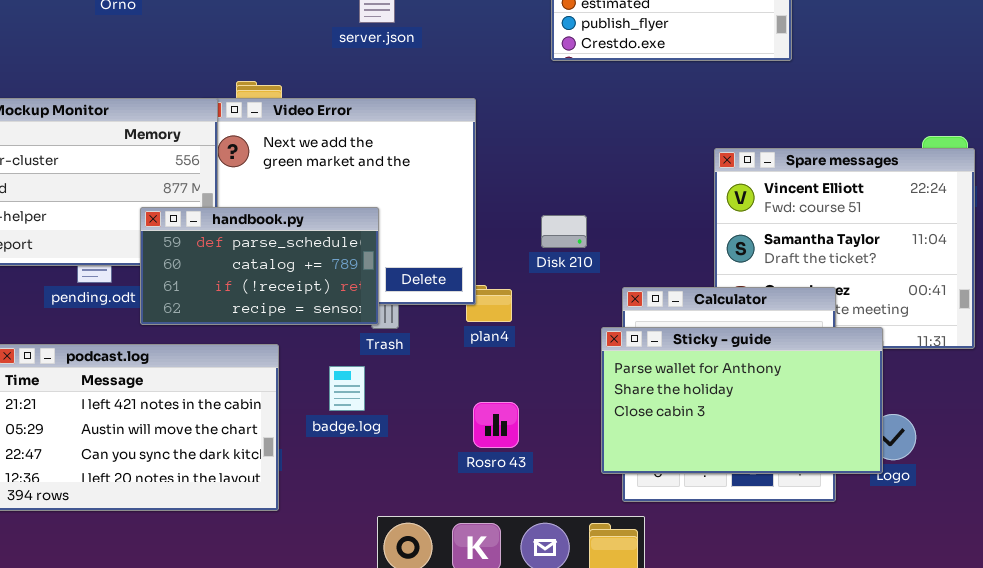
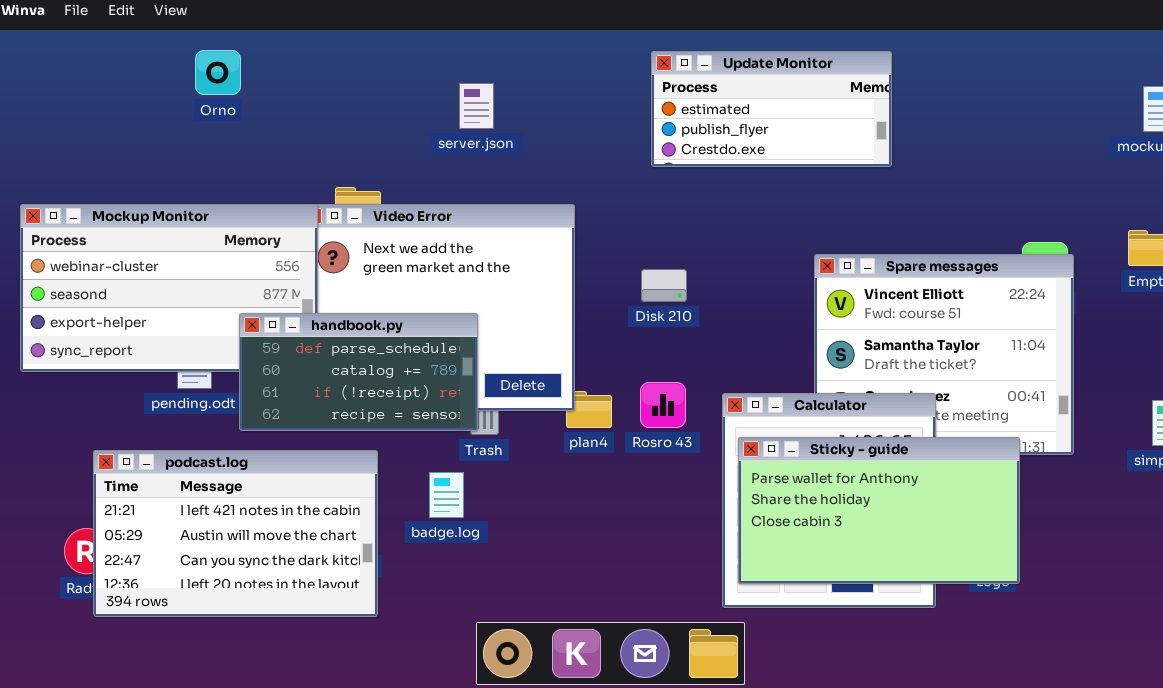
Disk 210: [541,215,587,248] -> [641,269,687,302], moved
Sticky - guide: [601,327,883,474] -> [738,437,1020,584], moved
Rosro 43: [473,402,519,448] -> [640,382,686,428], moved

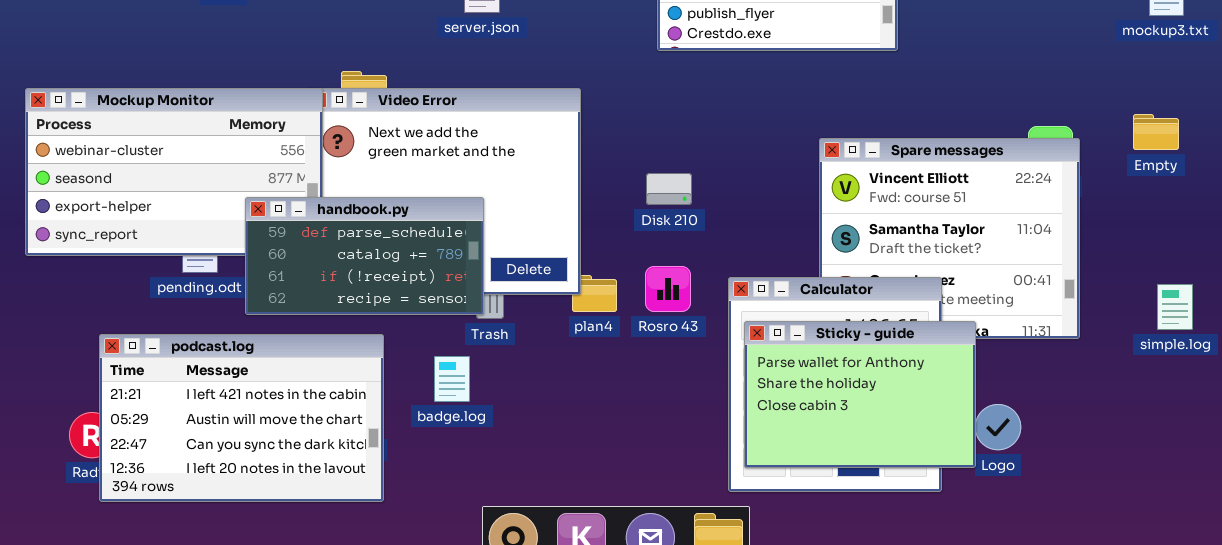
Disk 210: [641,269,687,302] -> [646,173,692,205], moved
Sticky - guide: [738,437,1020,584] -> [744,321,976,468], resized

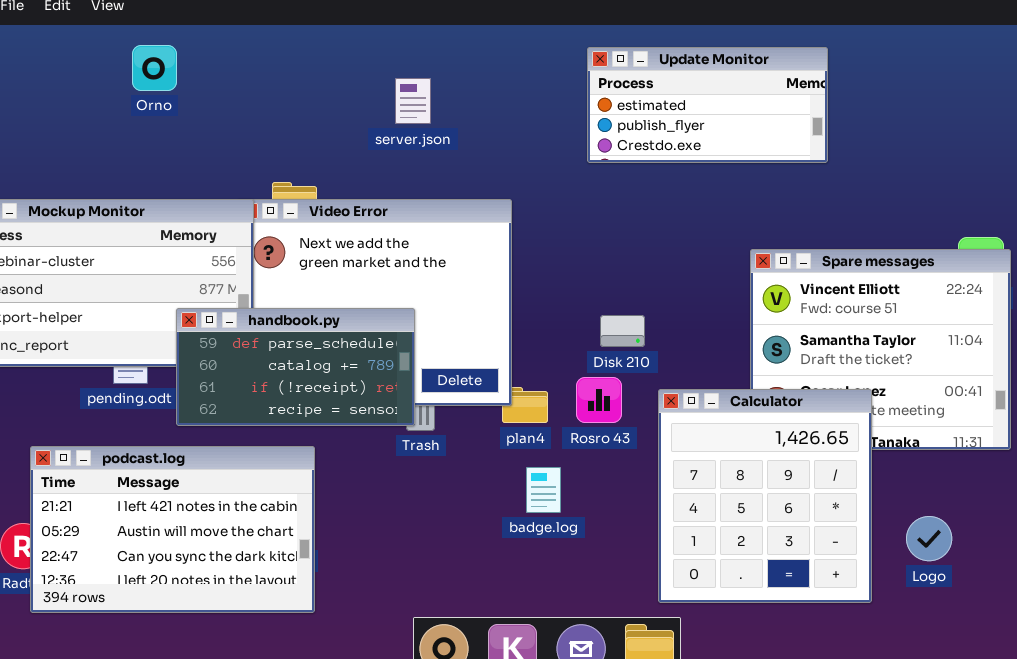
Disk 210: [646,173,692,205] -> [600,315,645,347], moved
Sticky - guide: [744,321,976,468] -> none, closed
badge.log: [434,356,470,402] -> [526,467,561,513], moved

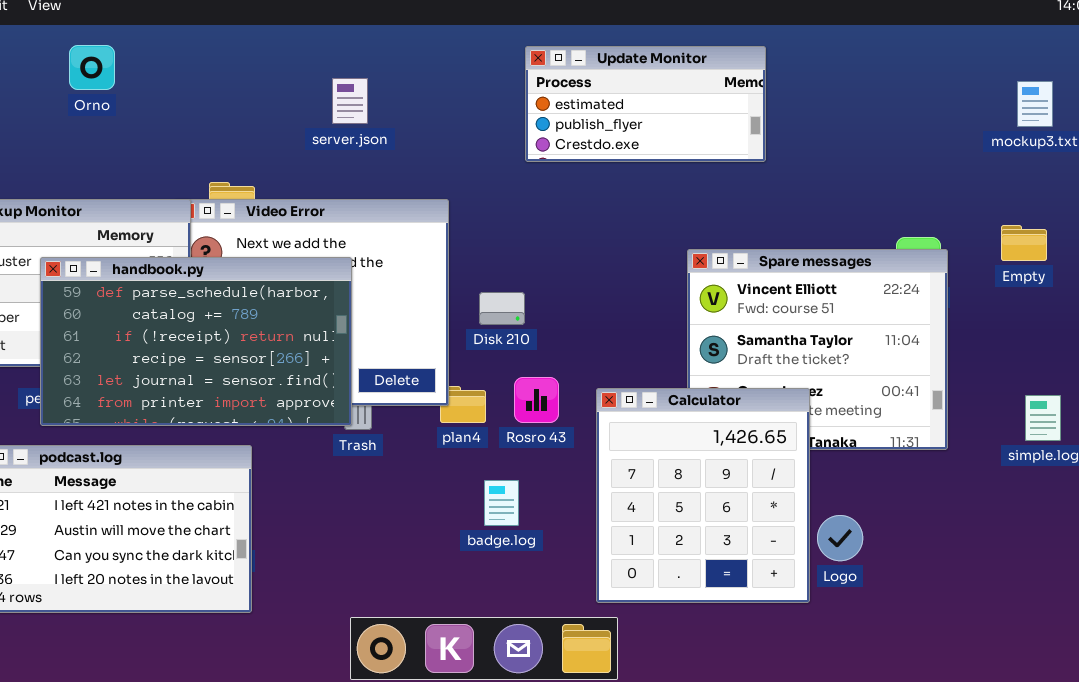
handbook.py: [176,308,415,426] -> [40,257,352,426], resized
Disk 210: [600,315,645,347] -> [479,292,525,325], moved
badge.log: [526,467,561,513] -> [484,480,519,526], moved
Logo: [906,516,952,561] -> [817,515,863,561], moved

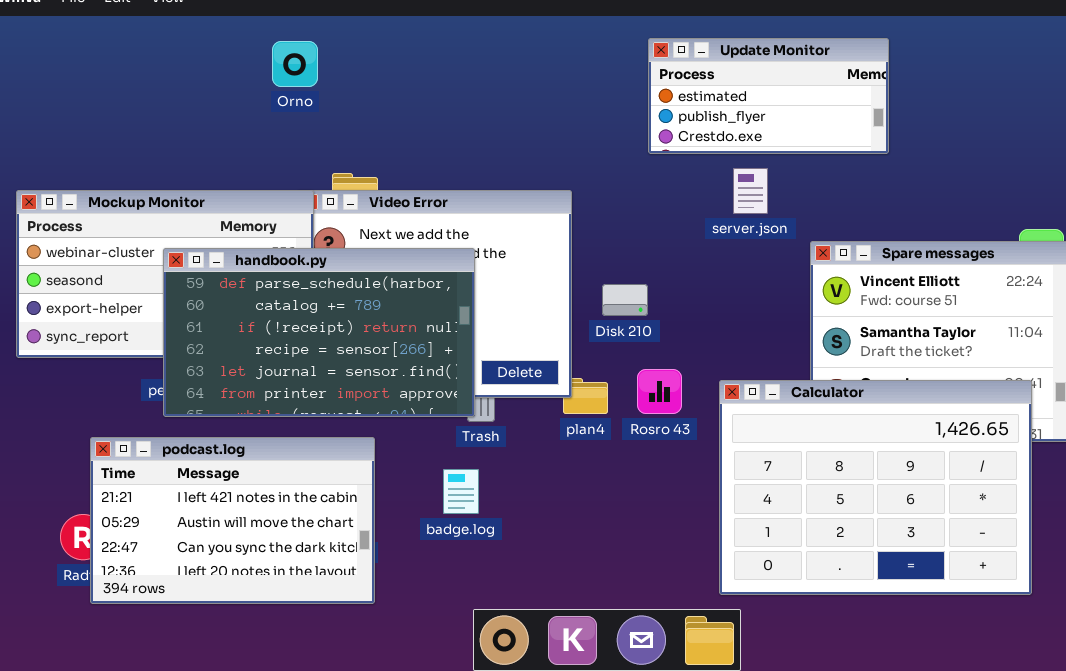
Orno: [69,45,115,90] -> [272,41,318,87], moved
server.json: [332,78,368,124] -> [733,168,768,214], moved
Calculator: [596,388,810,603] -> [719,380,1032,595], resized
badge.log: [484,480,519,526] -> [443,469,479,514], moved

